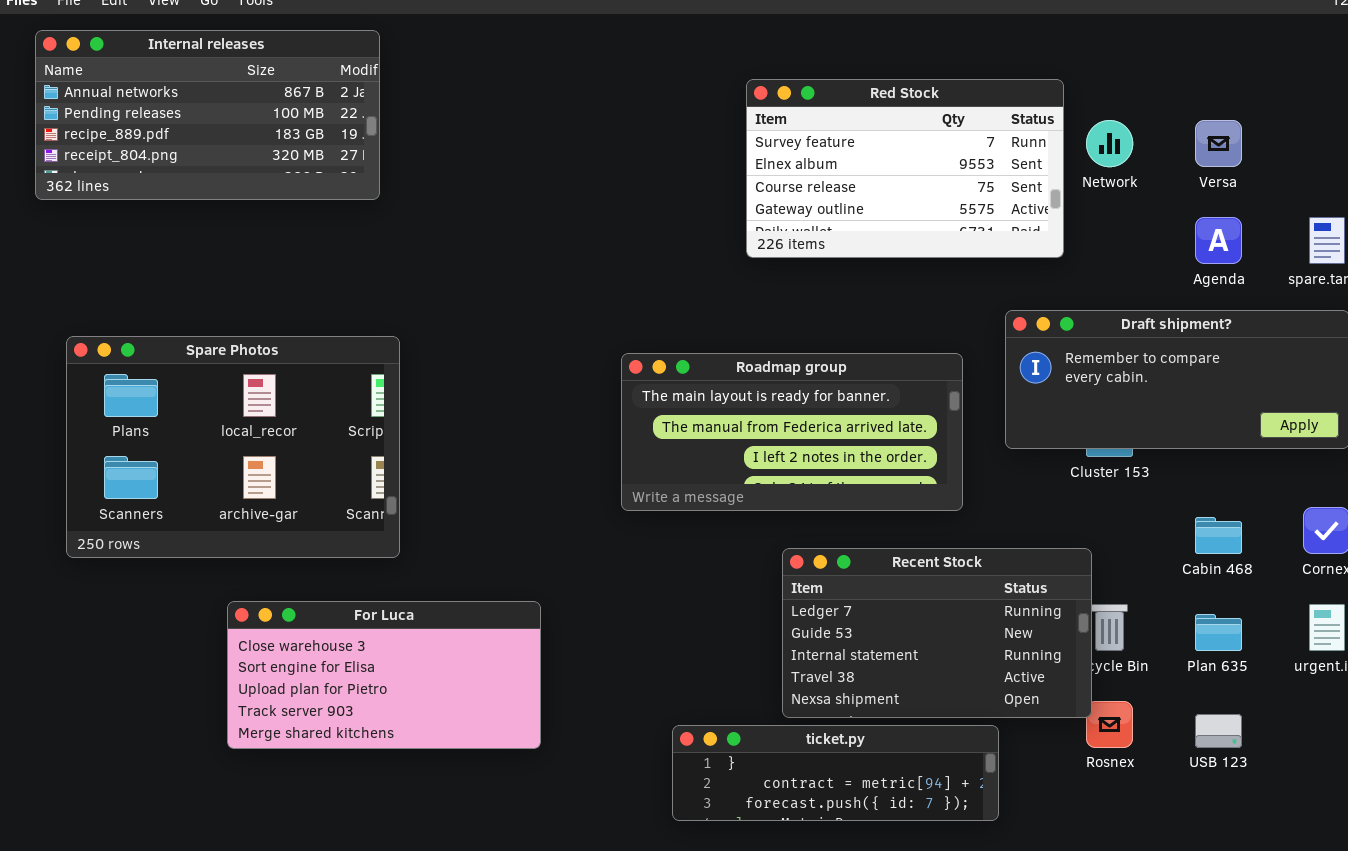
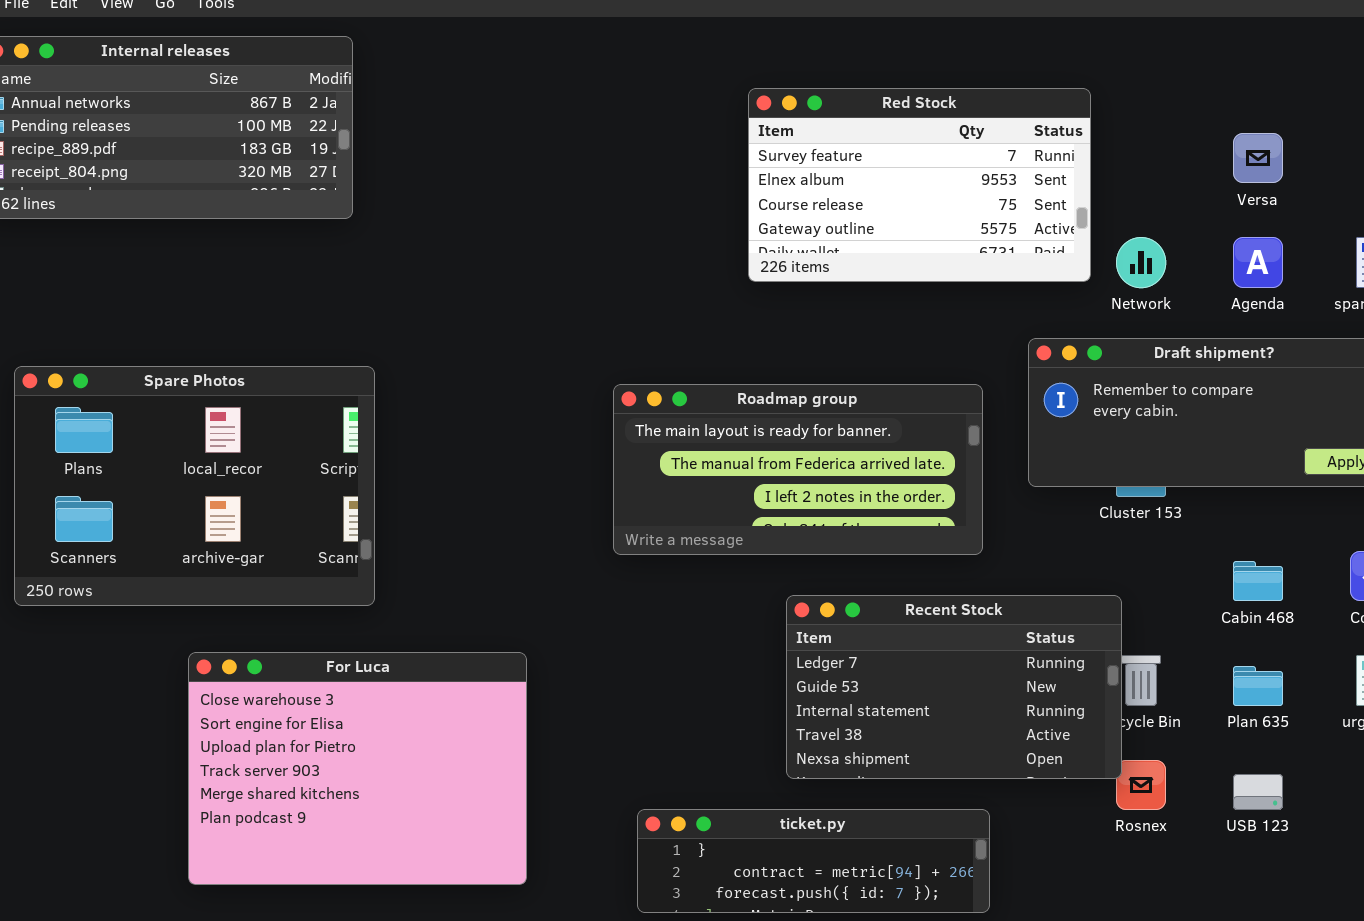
Network: [1086,120,1133,167] -> [1116,237,1166,288], moved
For Luca: [227,601,541,749] -> [188,652,527,885], resized
ticket.py: [672,725,999,821] -> [637,809,990,913], moved

